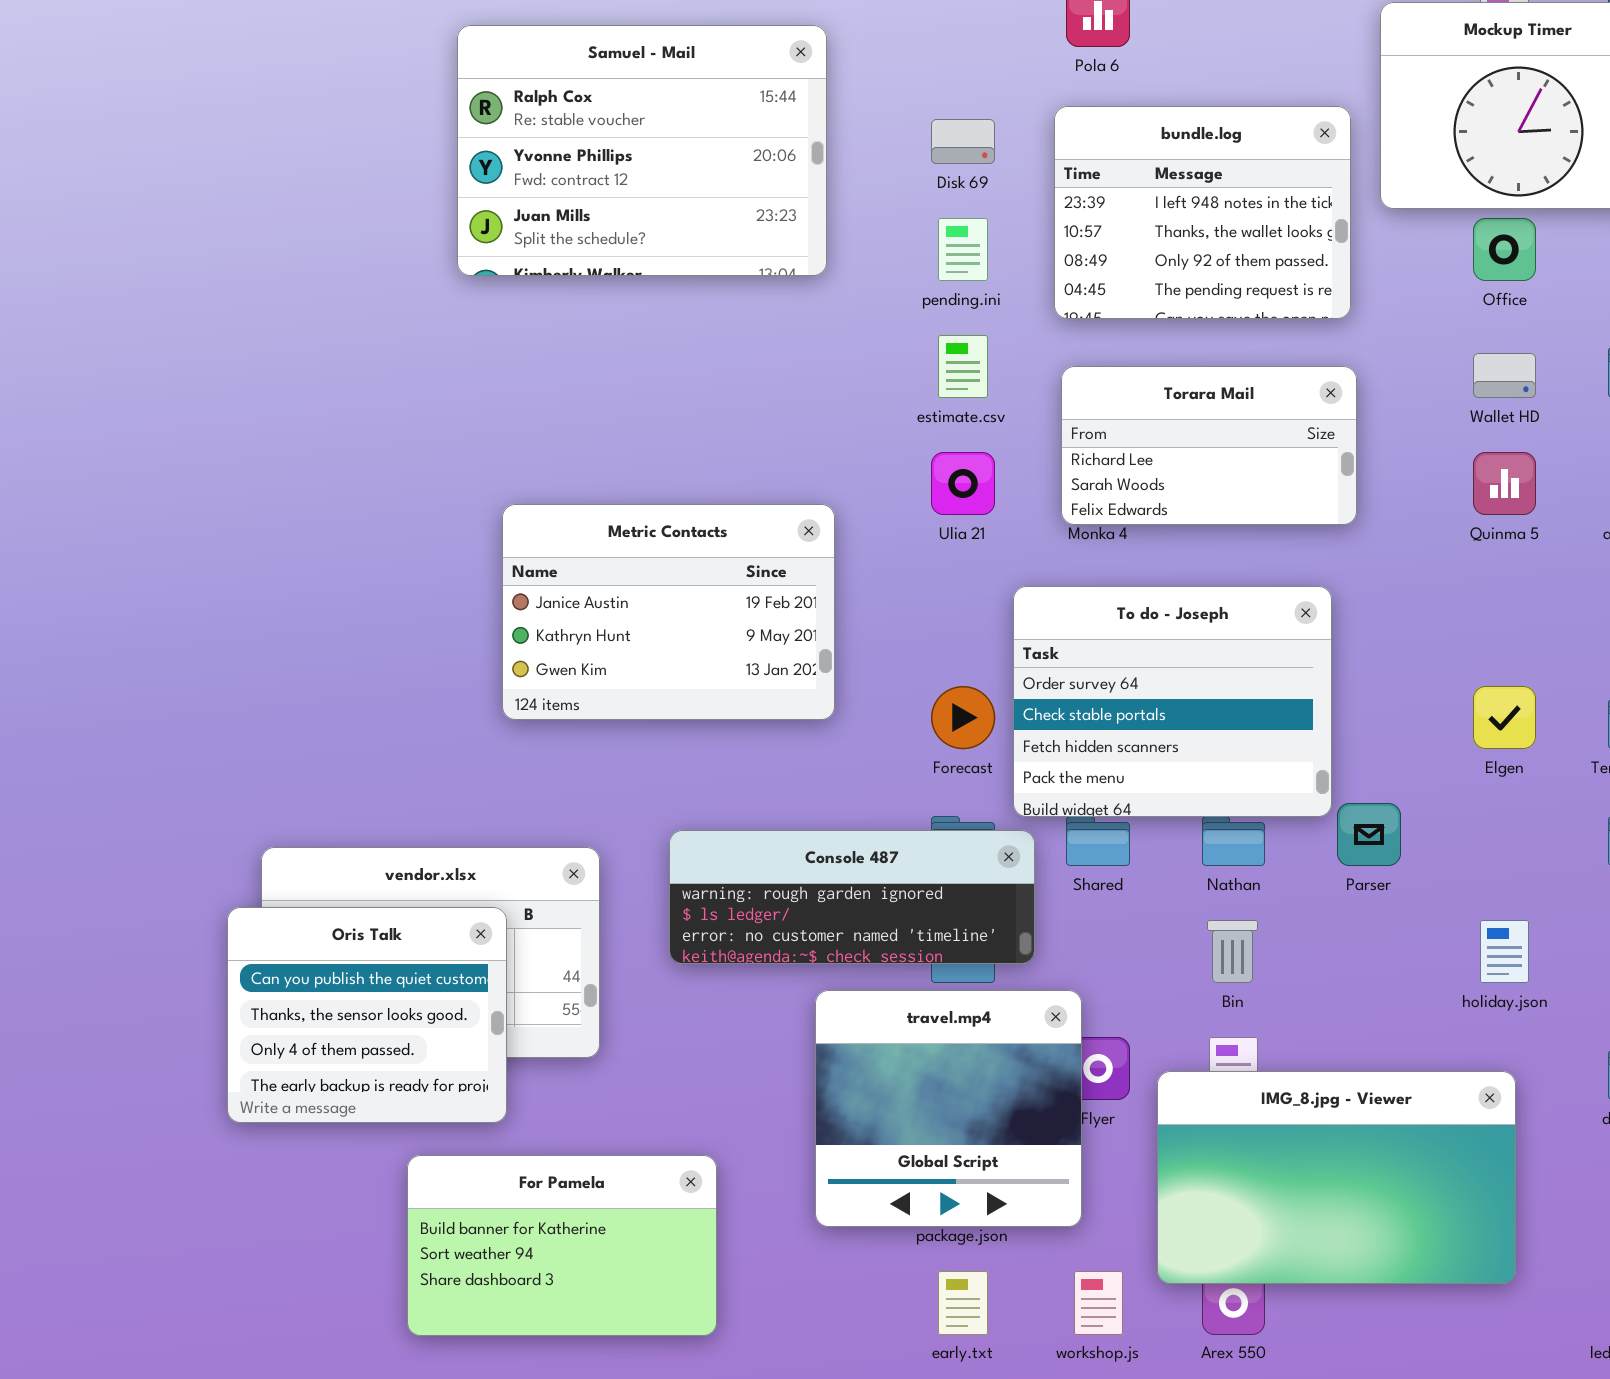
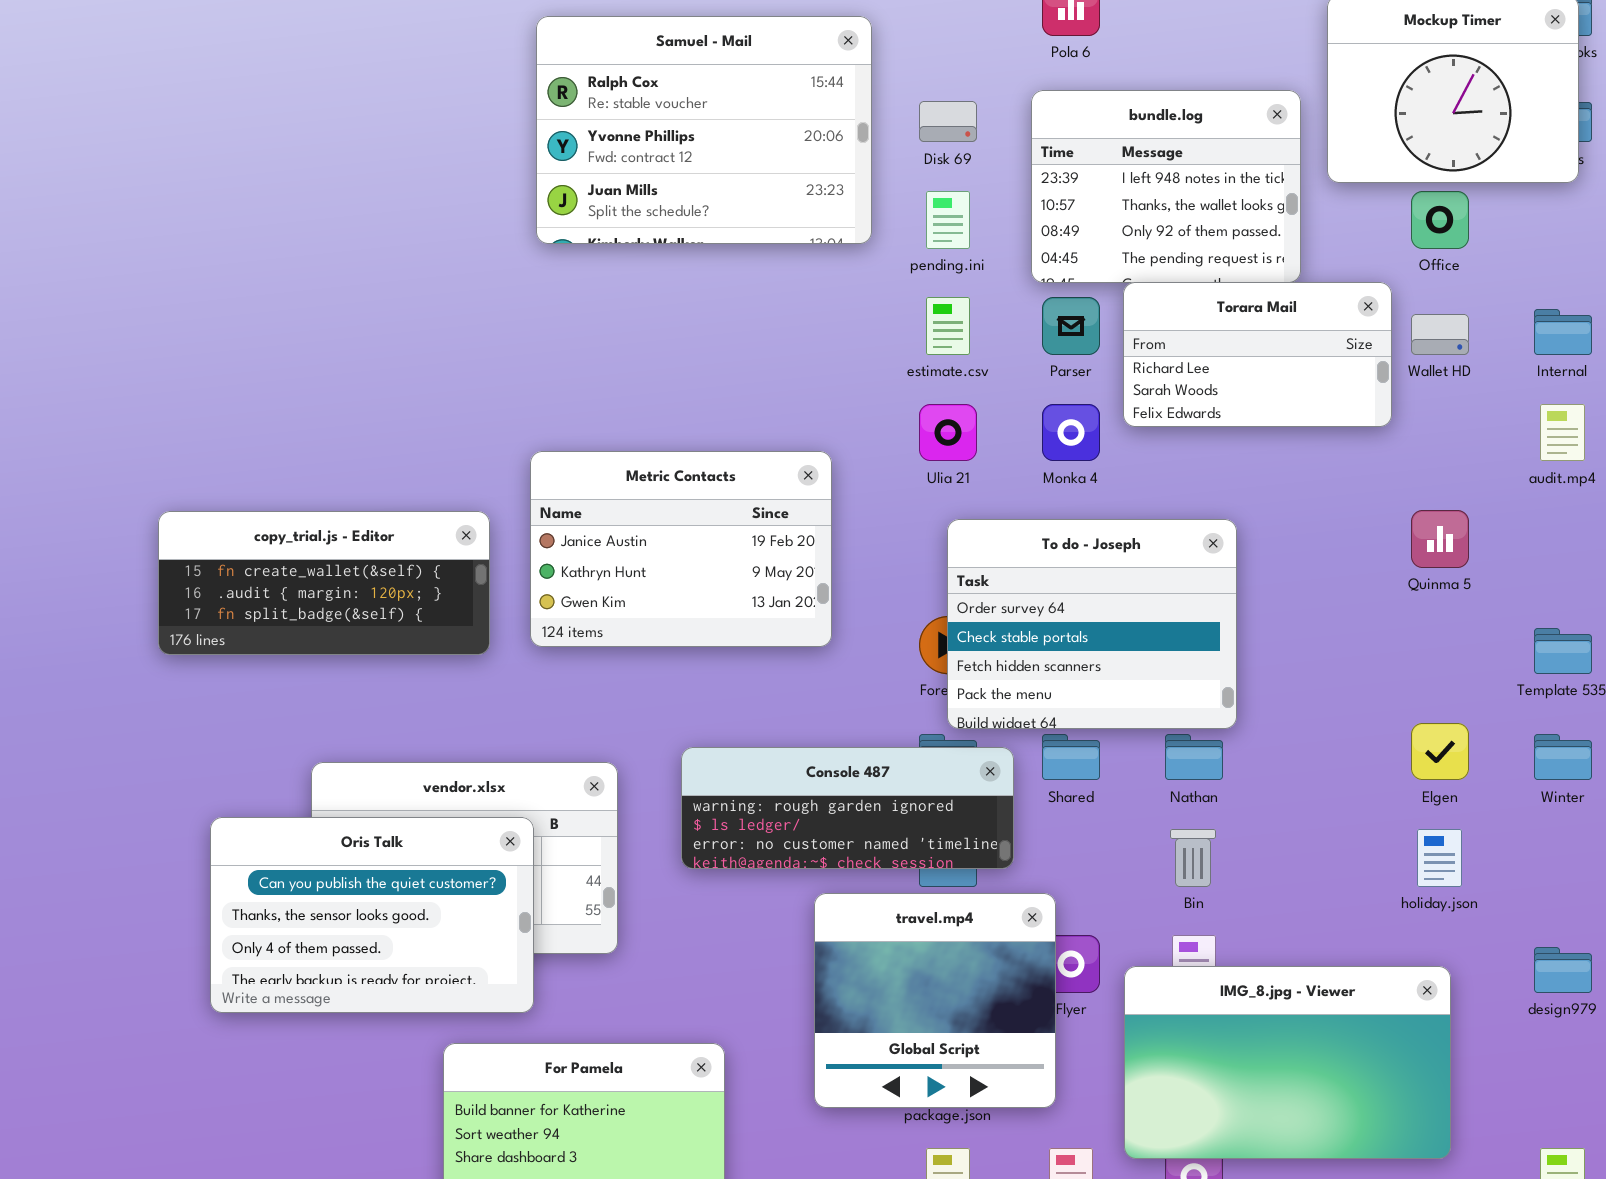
Samuel - Mail: [457,25,827,276] -> [536,16,872,244], moved
Torara Mail: [1061,366,1357,525] -> [1123,282,1392,427], moved
Quinma 5: [1473,452,1536,515] -> [1411,510,1469,568], moved
copy_trial.js - Editor: none -> [158,511,490,655], opened
To do - Joseph: [1013,586,1332,817] -> [947,519,1237,729], moved
Elgen: [1473,686,1536,749] -> [1411,723,1469,780], moved
Parser: [1337,803,1401,866] -> [1042,297,1100,355], moved
Oris Talk: [227,907,507,1123] -> [210,817,534,1013], resized

